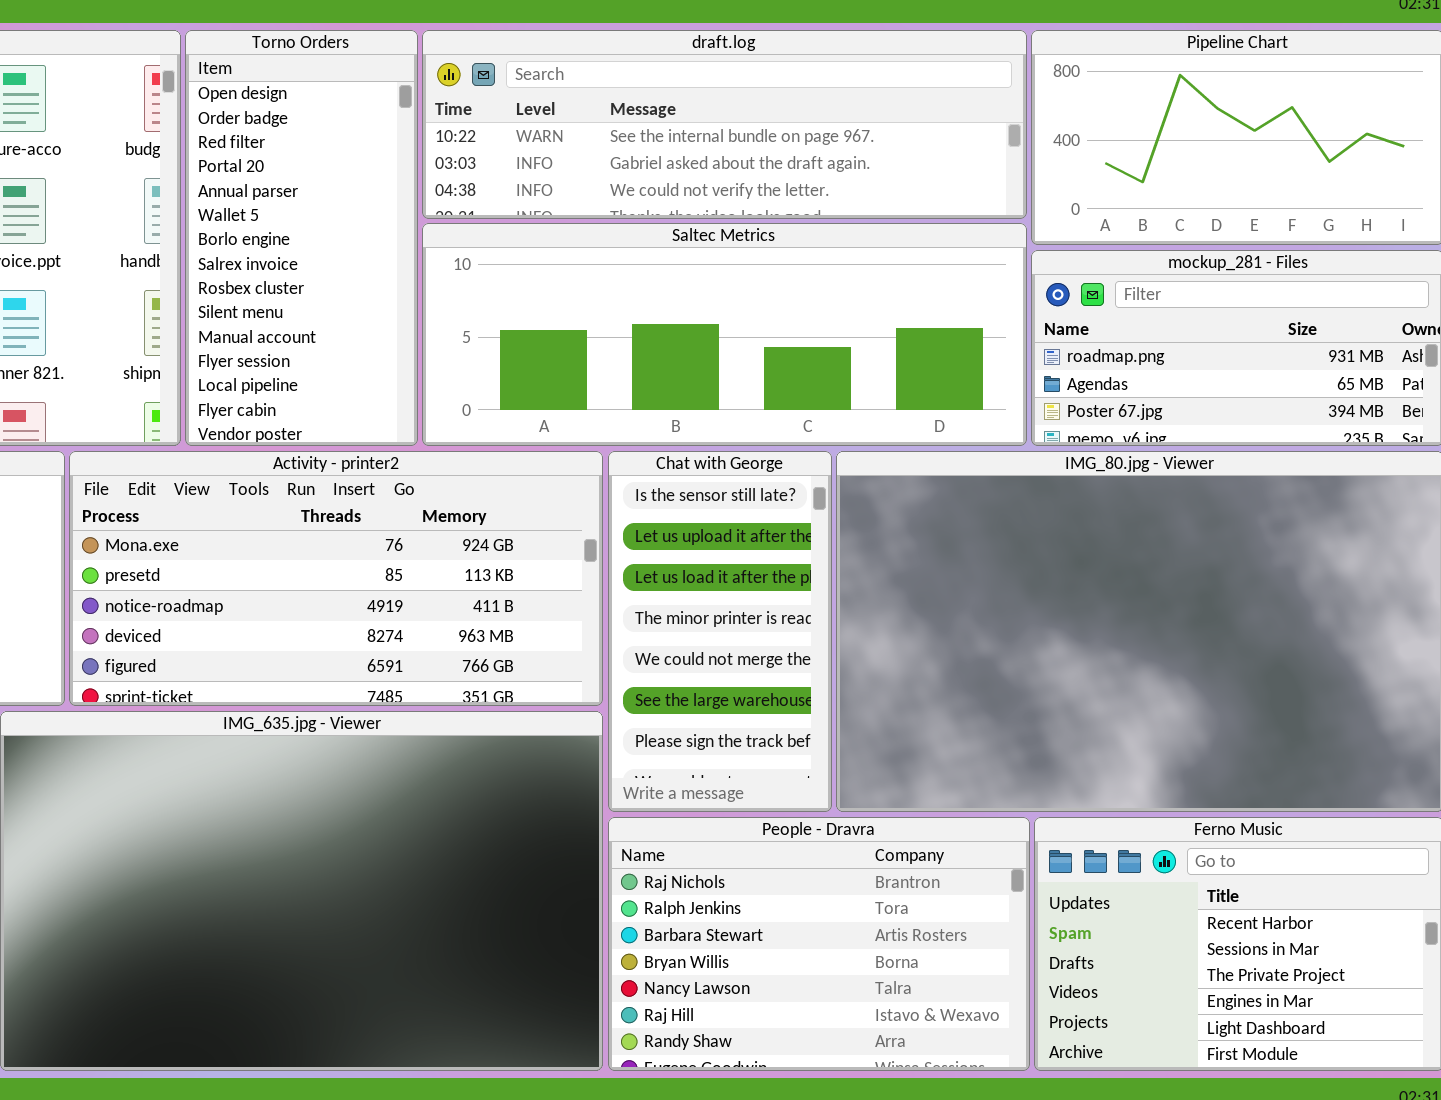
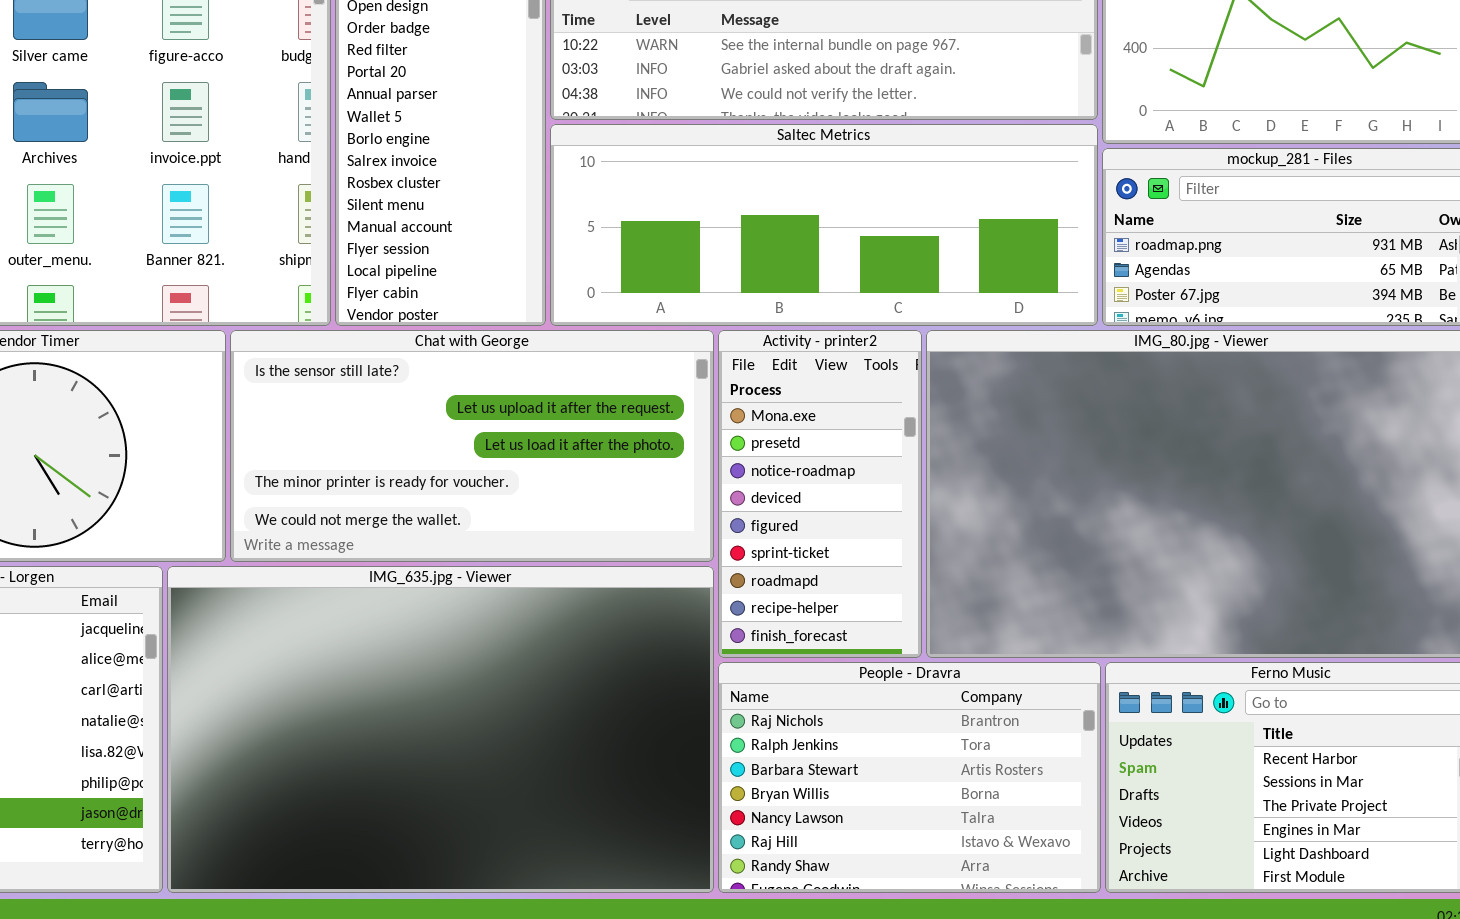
Activity - printer2: [69,451,603,706] -> [718,330,922,658], moved, resized
Chat with George: [608,451,832,812] -> [230,330,714,562], moved, resized

